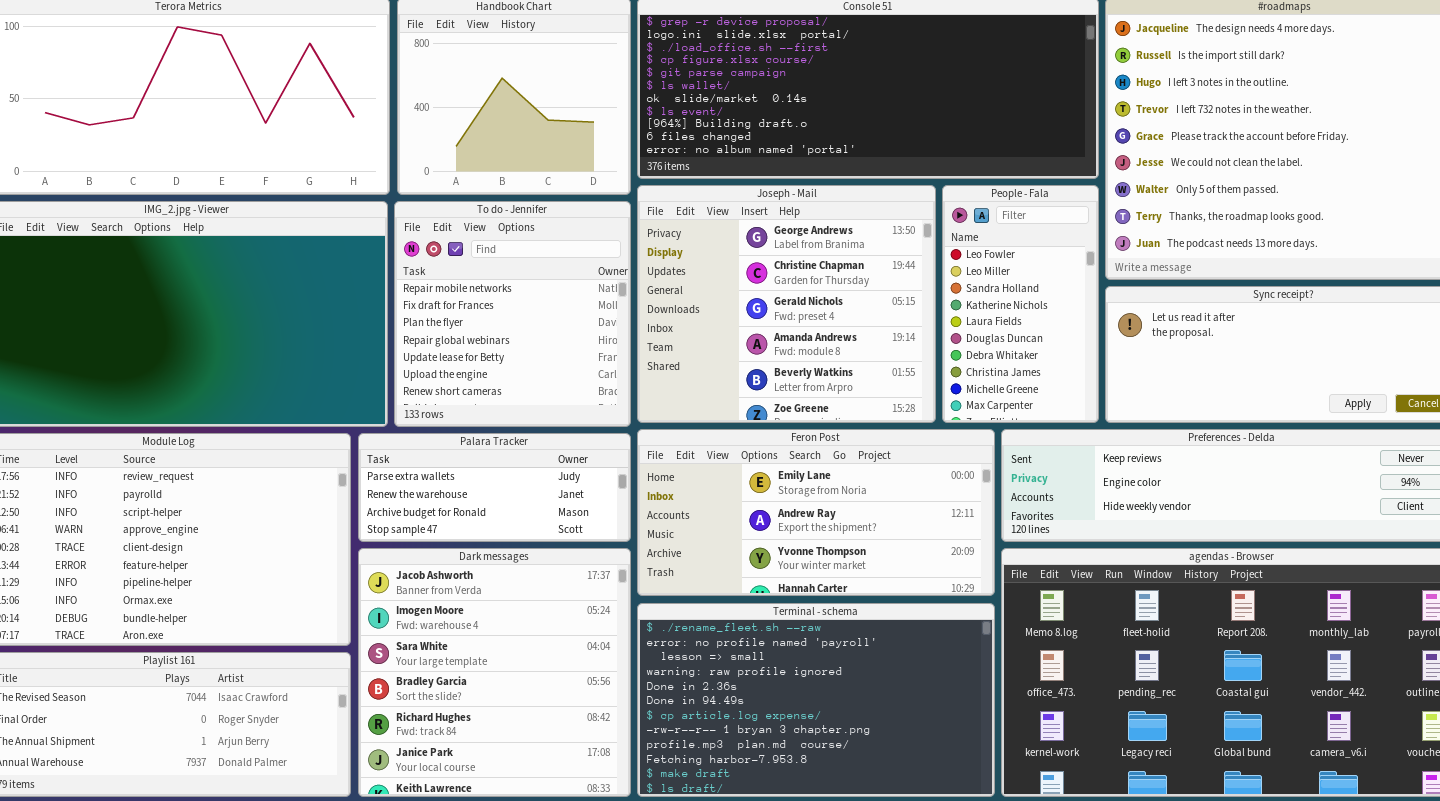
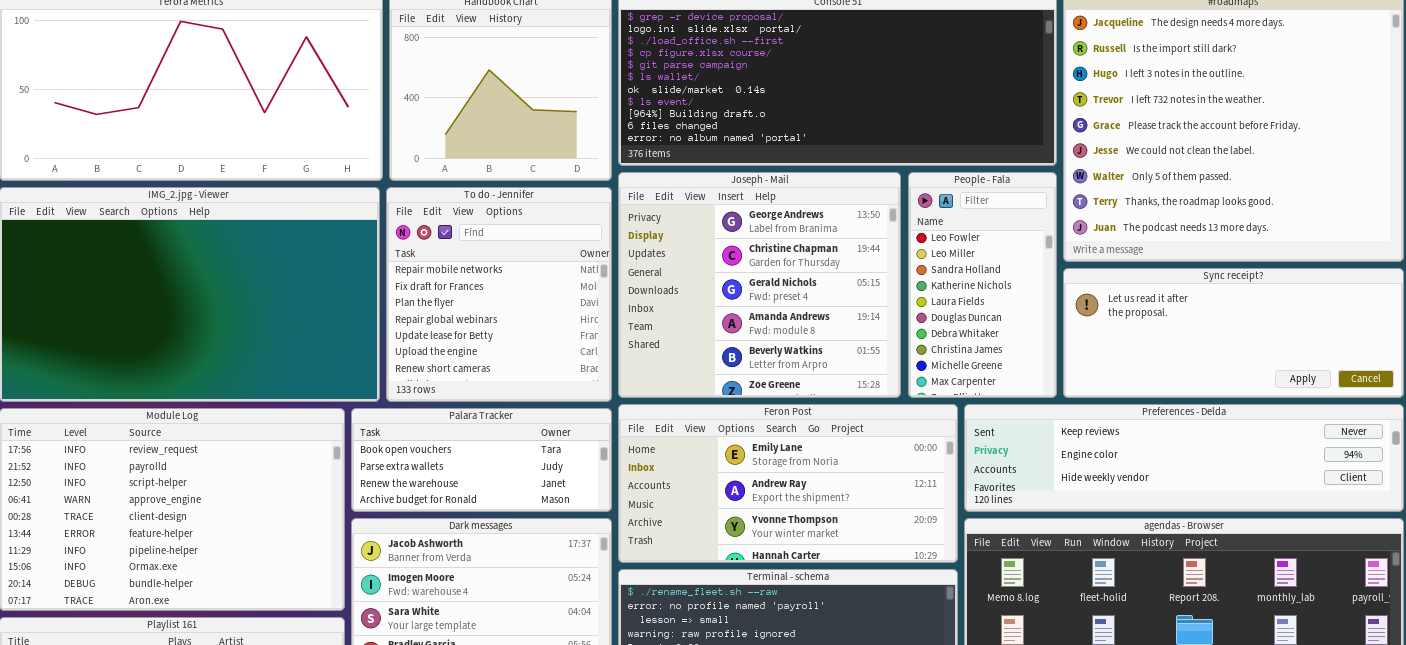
Palara Tracker: [358,433,631,542] -> [351,408,612,512], scrolled up 1 row

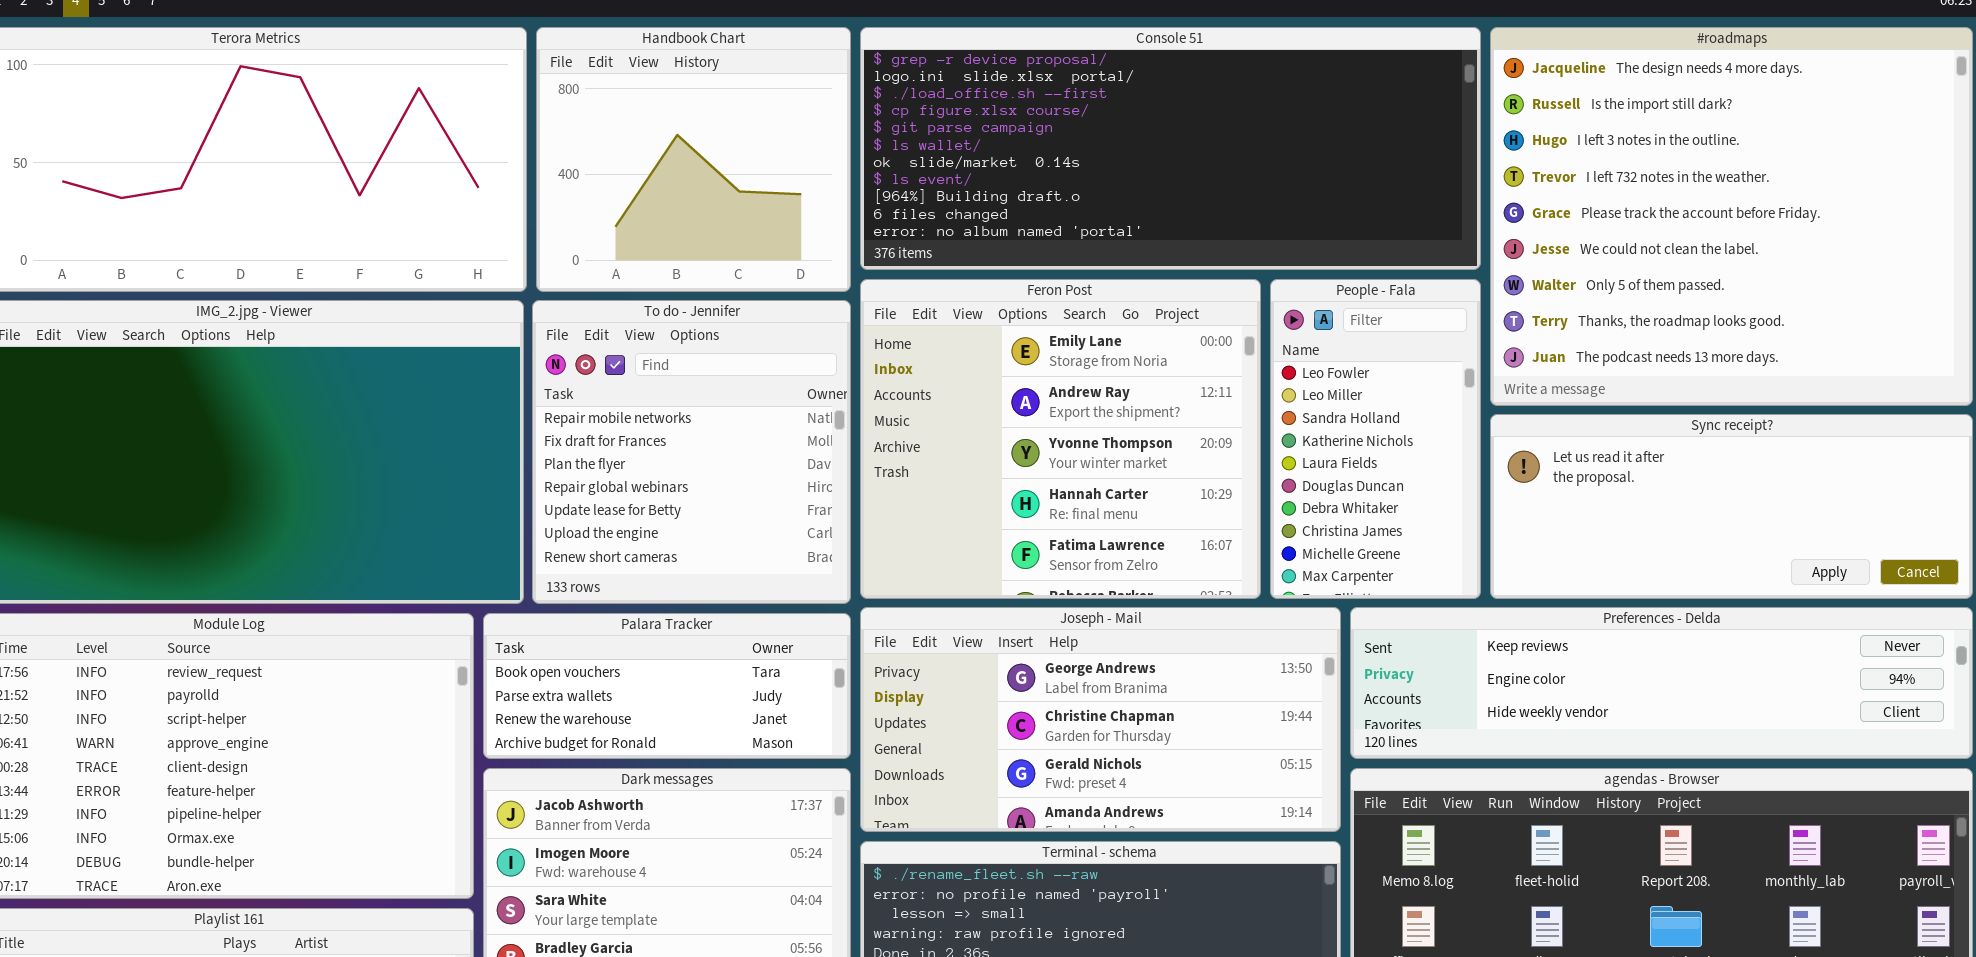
Joseph - Mail: [618,172,901,398] -> [860,607,1341,832], moved, resized
Feron Post: [618,404,958,563] -> [860,279,1261,599], moved, resized

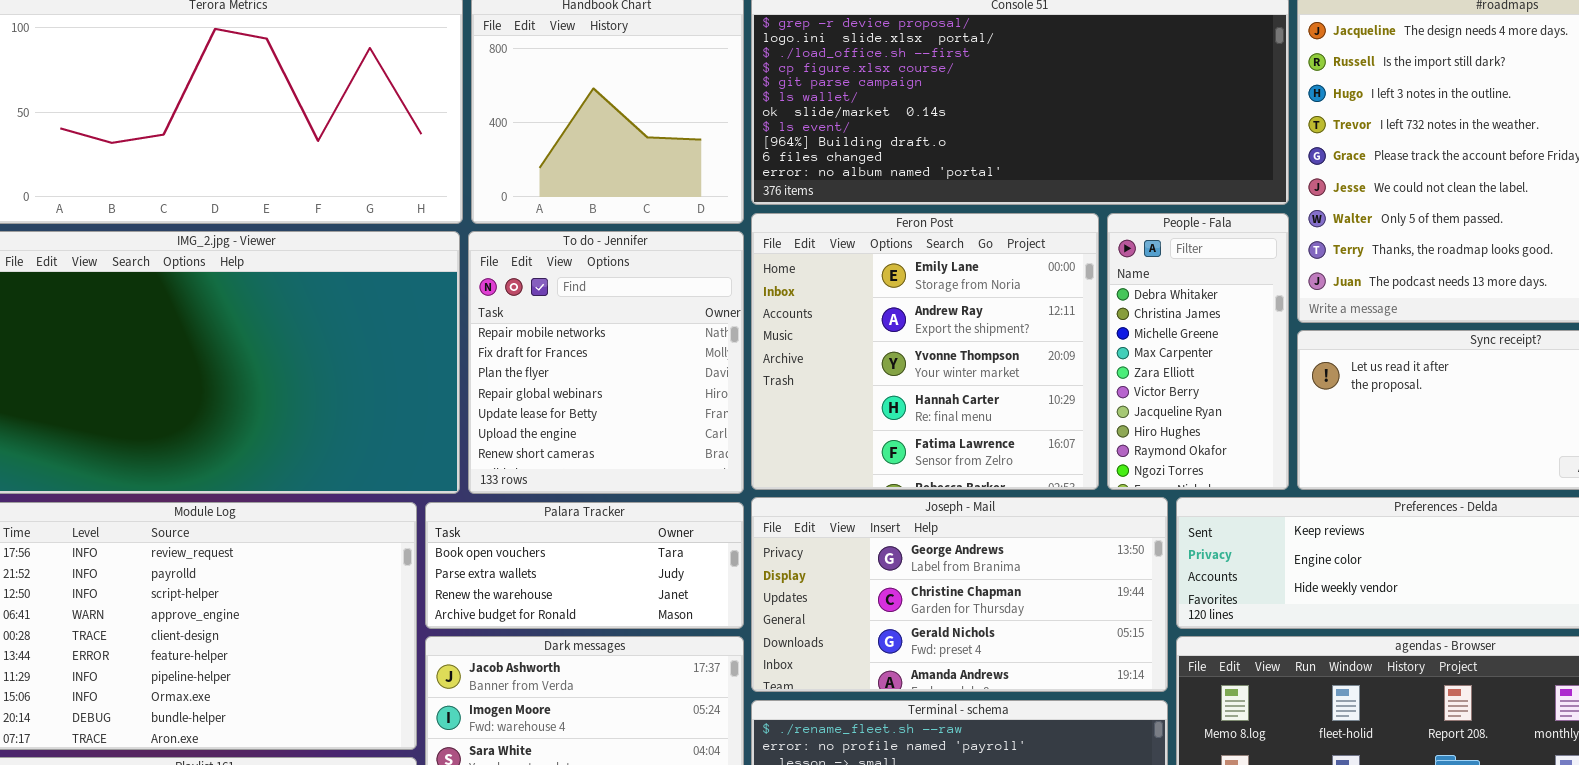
People - Fala: [1270,279,1481,599] -> [1107,213,1289,490], scrolled down 6 rows

